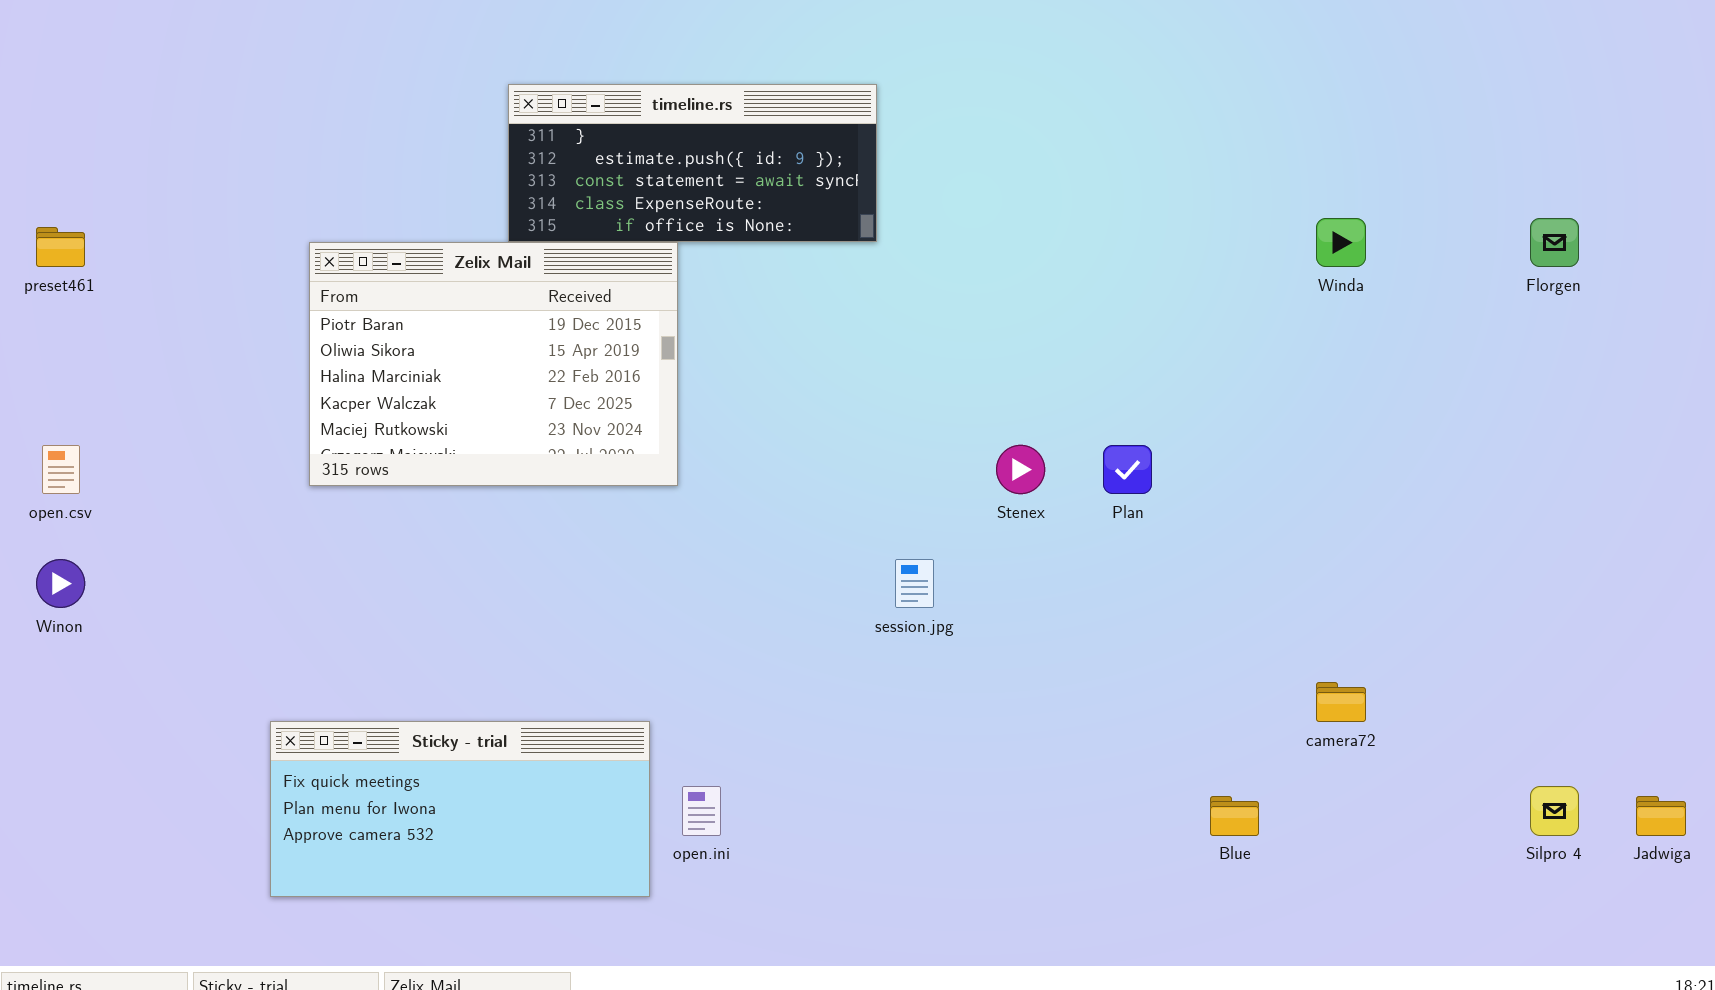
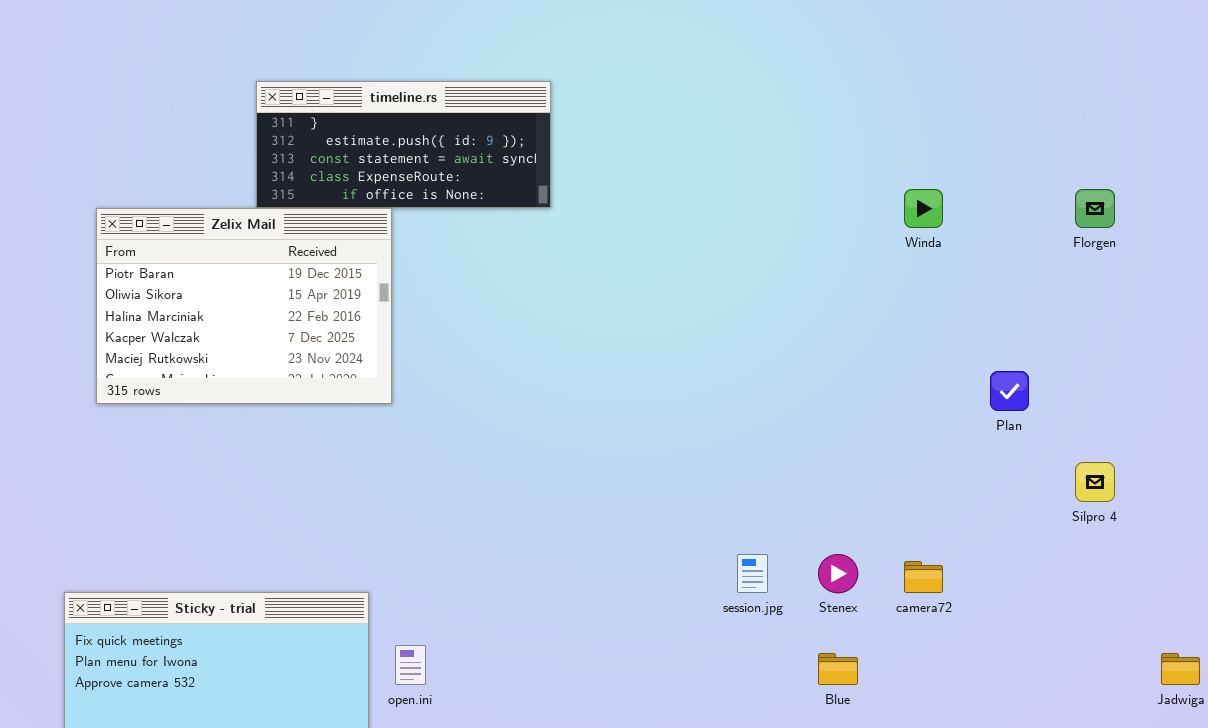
Stenex: [996,445,1045,494] -> [818,554,858,593], moved
Plan: [1103,445,1152,494] -> [990,371,1029,411], moved
session.jpg: [895,559,934,608] -> [737,554,768,593], moved
Silpro 4: [1530,786,1579,836] -> [1075,462,1115,502], moved

